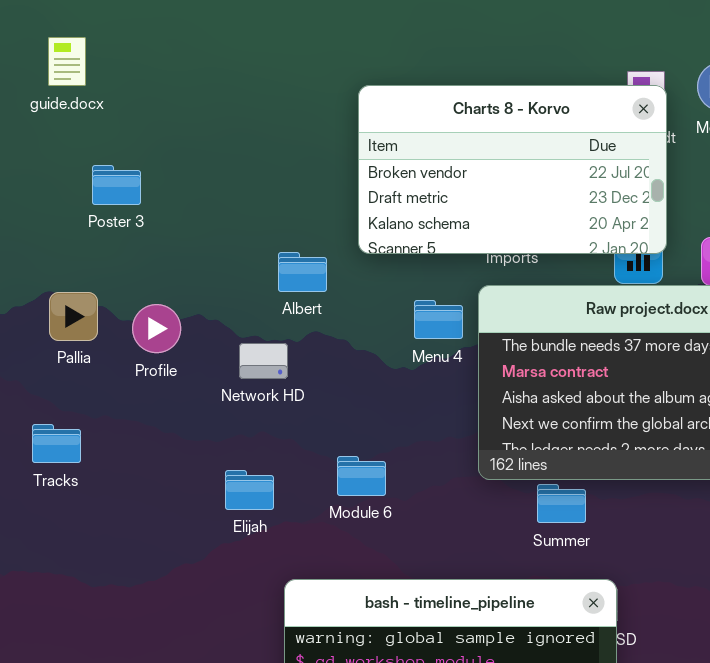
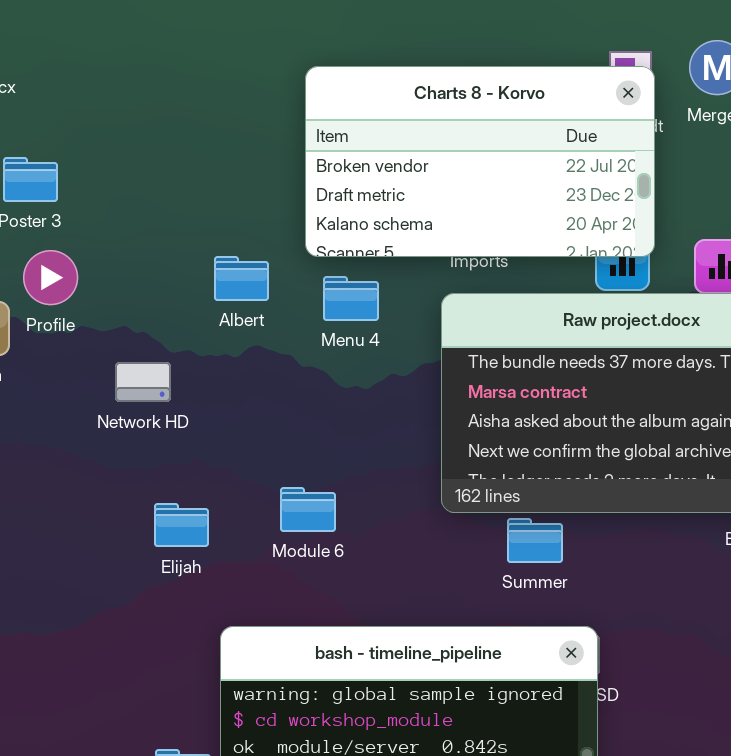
Menu 4: [414,300,463,339] -> [323,276,379,321], moved
Profile: [132,304,181,353] -> [23,250,78,305], moved
Network HD: [239,343,288,379] -> [115,362,171,402], moved

